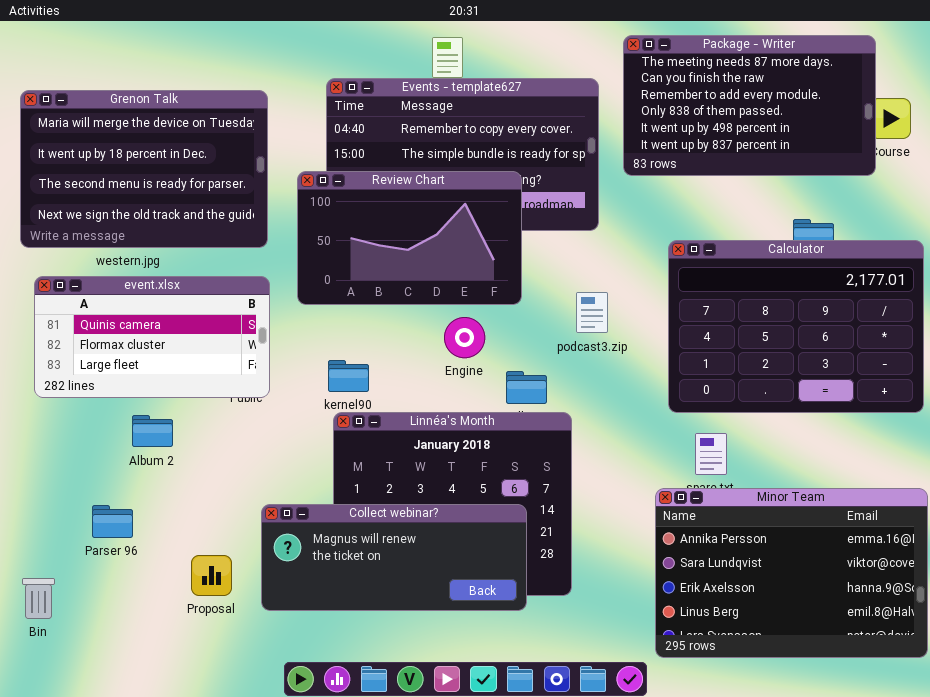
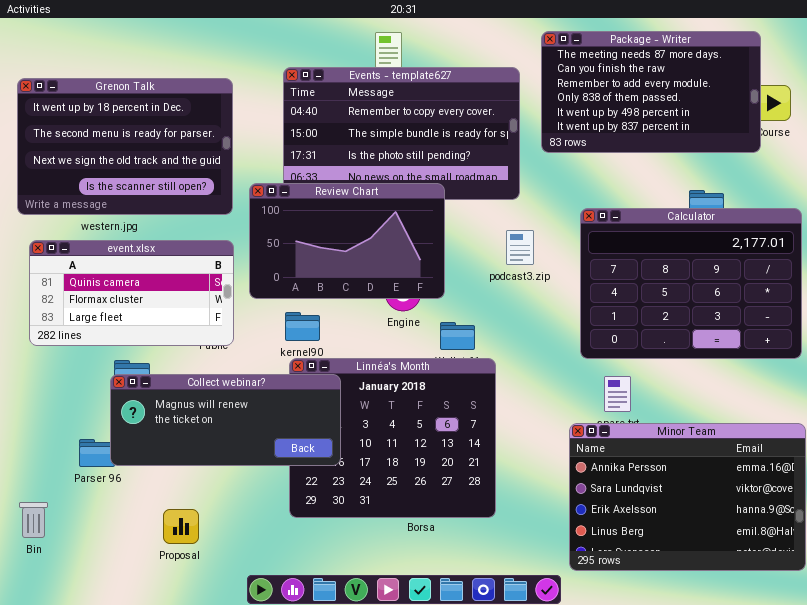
Grenon Talk: [20,90,268,248] -> [17,78,233,215], scrolled down 1 row
Review Chart: [297,171,522,305] -> [249,183,445,299], moved
podcast3.zip: [576,292,608,333] -> [506,230,534,265], moved
Collect webinar?: [261,504,527,611] -> [110,374,341,466], moved
Proposal: [191,555,232,596] -> [163,509,199,544], moved

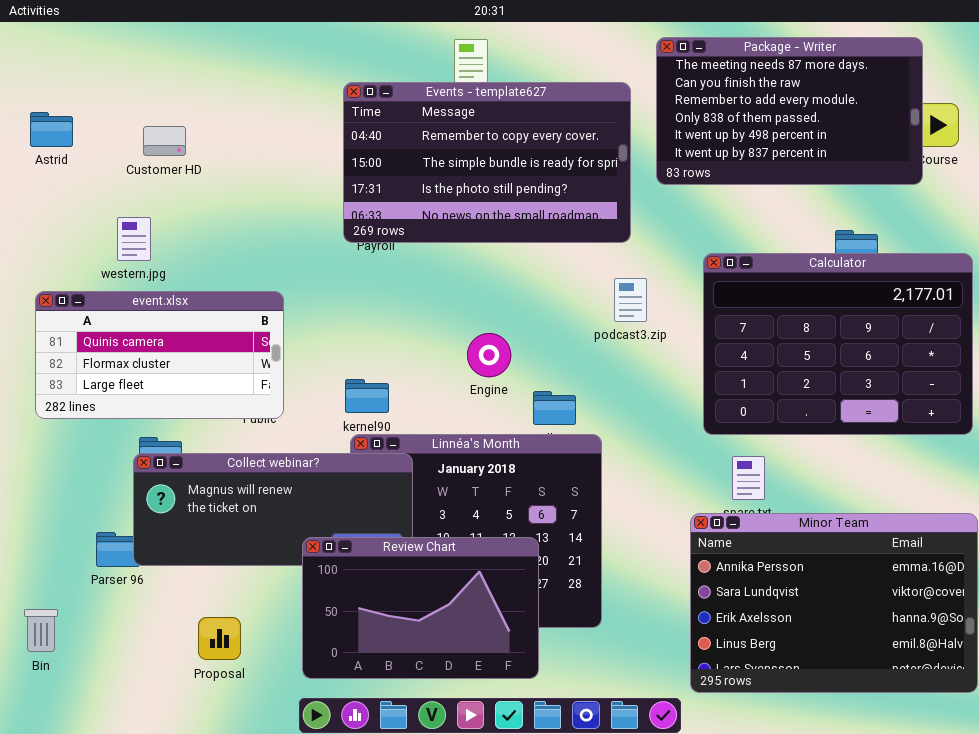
Grenon Talk: [17,78,233,215] -> none, closed
Review Chart: [249,183,445,299] -> [302,537,539,679], moved

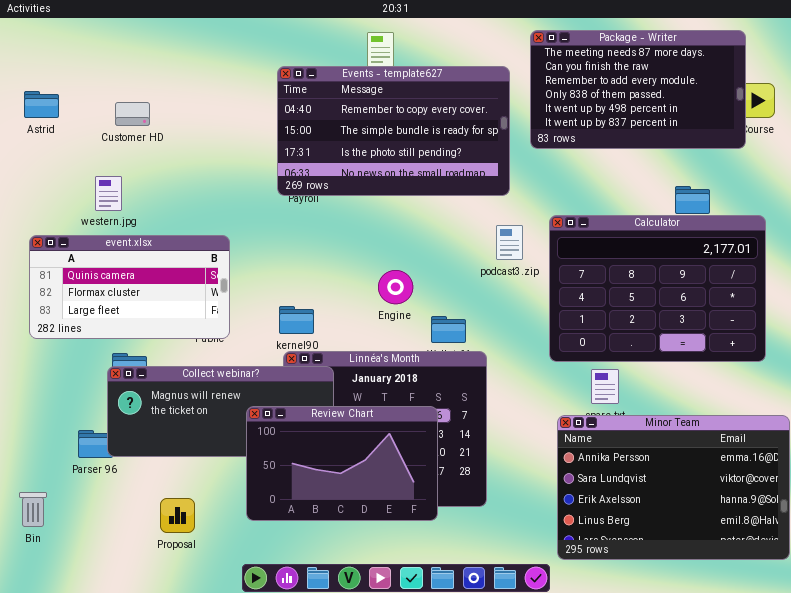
Calculator: [703,253,973,435] -> [549,215,766,362], moved
Review Chart: [302,537,539,679] -> [246,406,438,521], moved

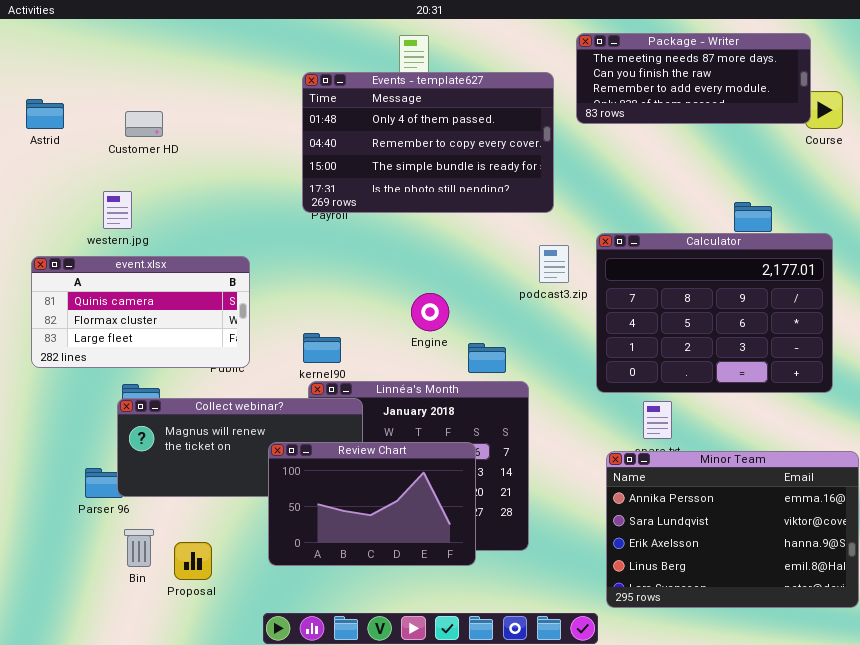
Package - Writer: [530,30,746,149] -> [576,33,811,124], resized
Events - template627: [277,66,510,196] -> [302,72,554,213], scrolled up 1 row
Bin: [19,492,47,527] -> [124,529,154,567], moved

